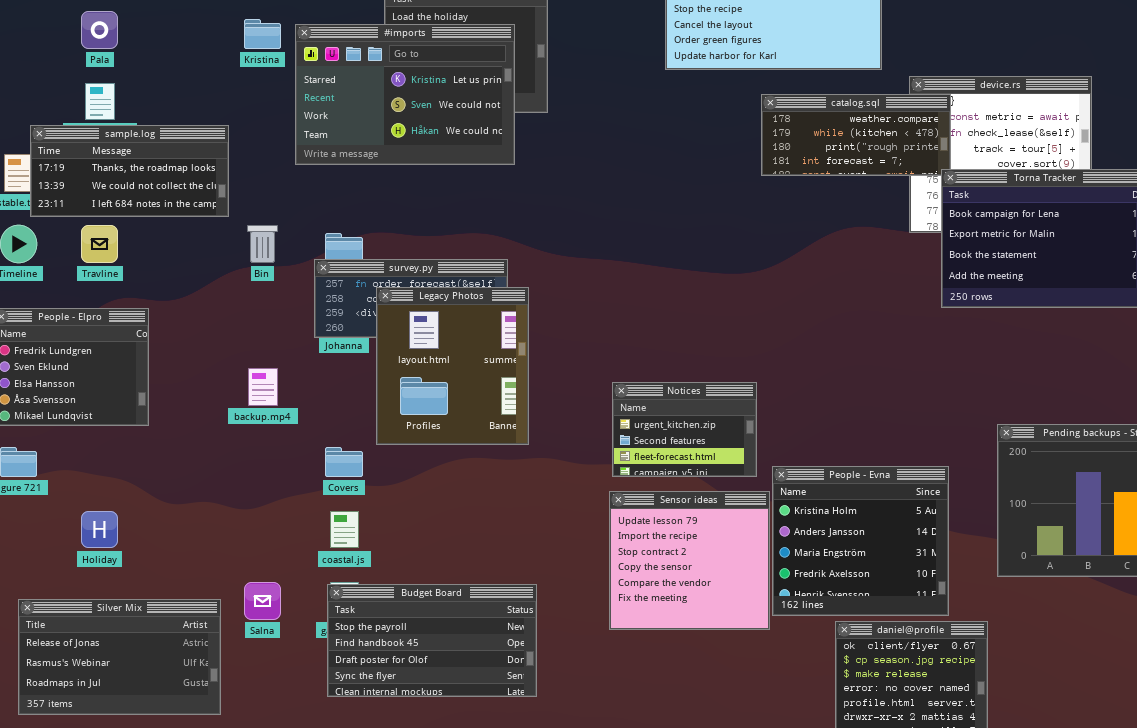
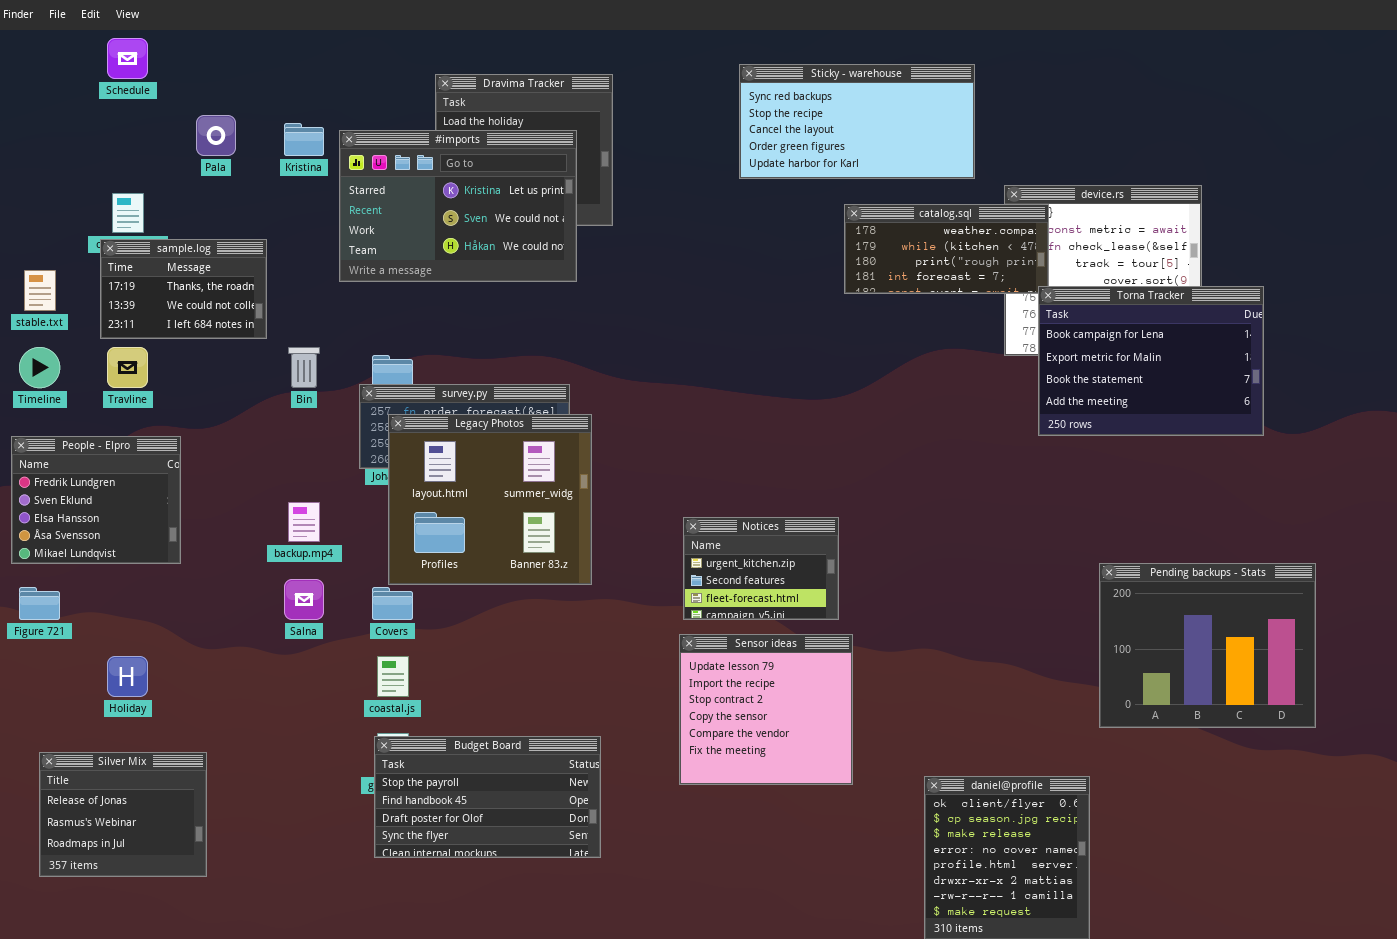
Pala: [81,11,118,49] -> [196,115,236,156], moved
sample.log: [30,125,229,217] -> [100,239,267,339], resized
Legacy Photos: [376,287,529,445] -> [388,414,592,585], resized
People - Evna: [772,466,949,616] -> none, closed
Salna: [244,582,281,620] -> [284,579,324,620], moved
Silver Mix: [18,599,221,715] -> [39,752,207,877], resized

